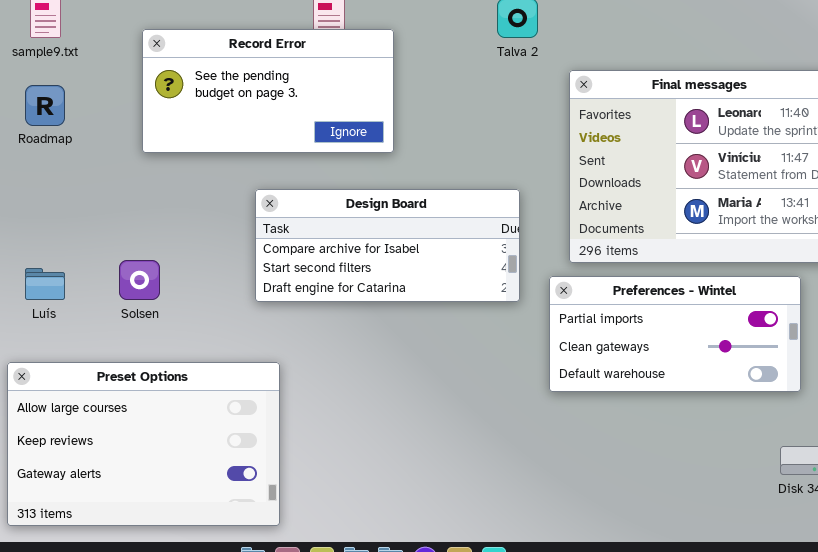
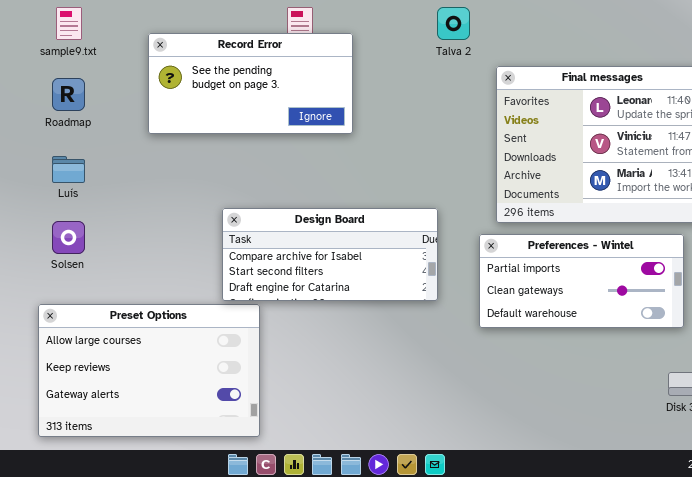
Design Board: [255,189,520,302] -> [222,208,438,301], moved
Solsen: [119,260,160,300] -> [52,221,85,254], moved
Luís: [25,268,65,300] -> [52,156,85,183], moved

